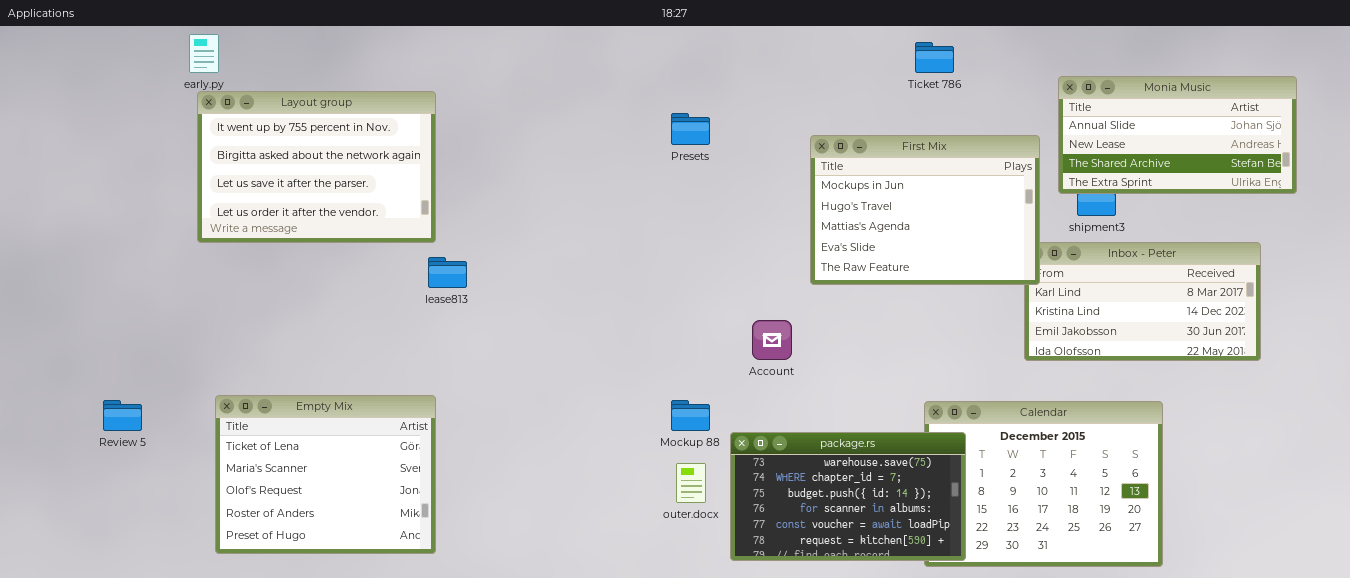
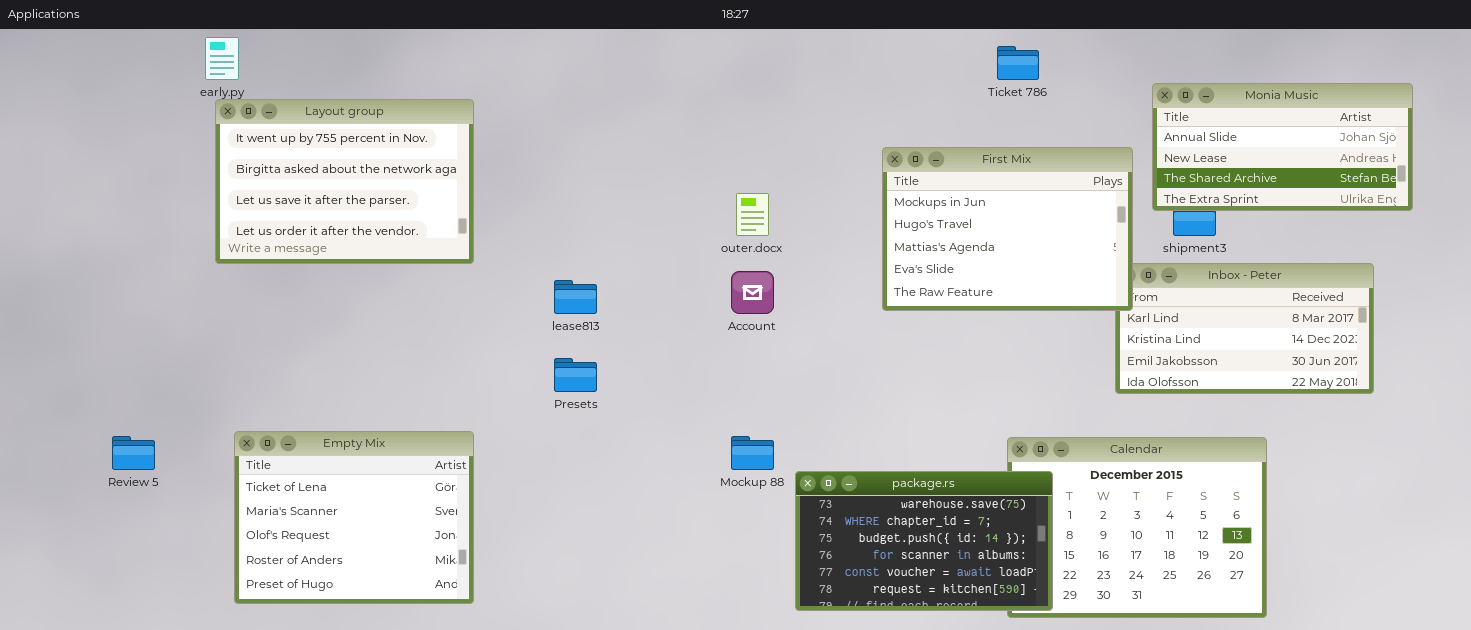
Presets: [671,113,710,145] -> [554,358,597,392], moved
lease813: [428,257,467,288] -> [554,280,597,314], moved
Account: [752,320,792,360] -> [731,271,774,314], moved
outer.docx: [676,463,706,503] -> [736,193,769,236], moved

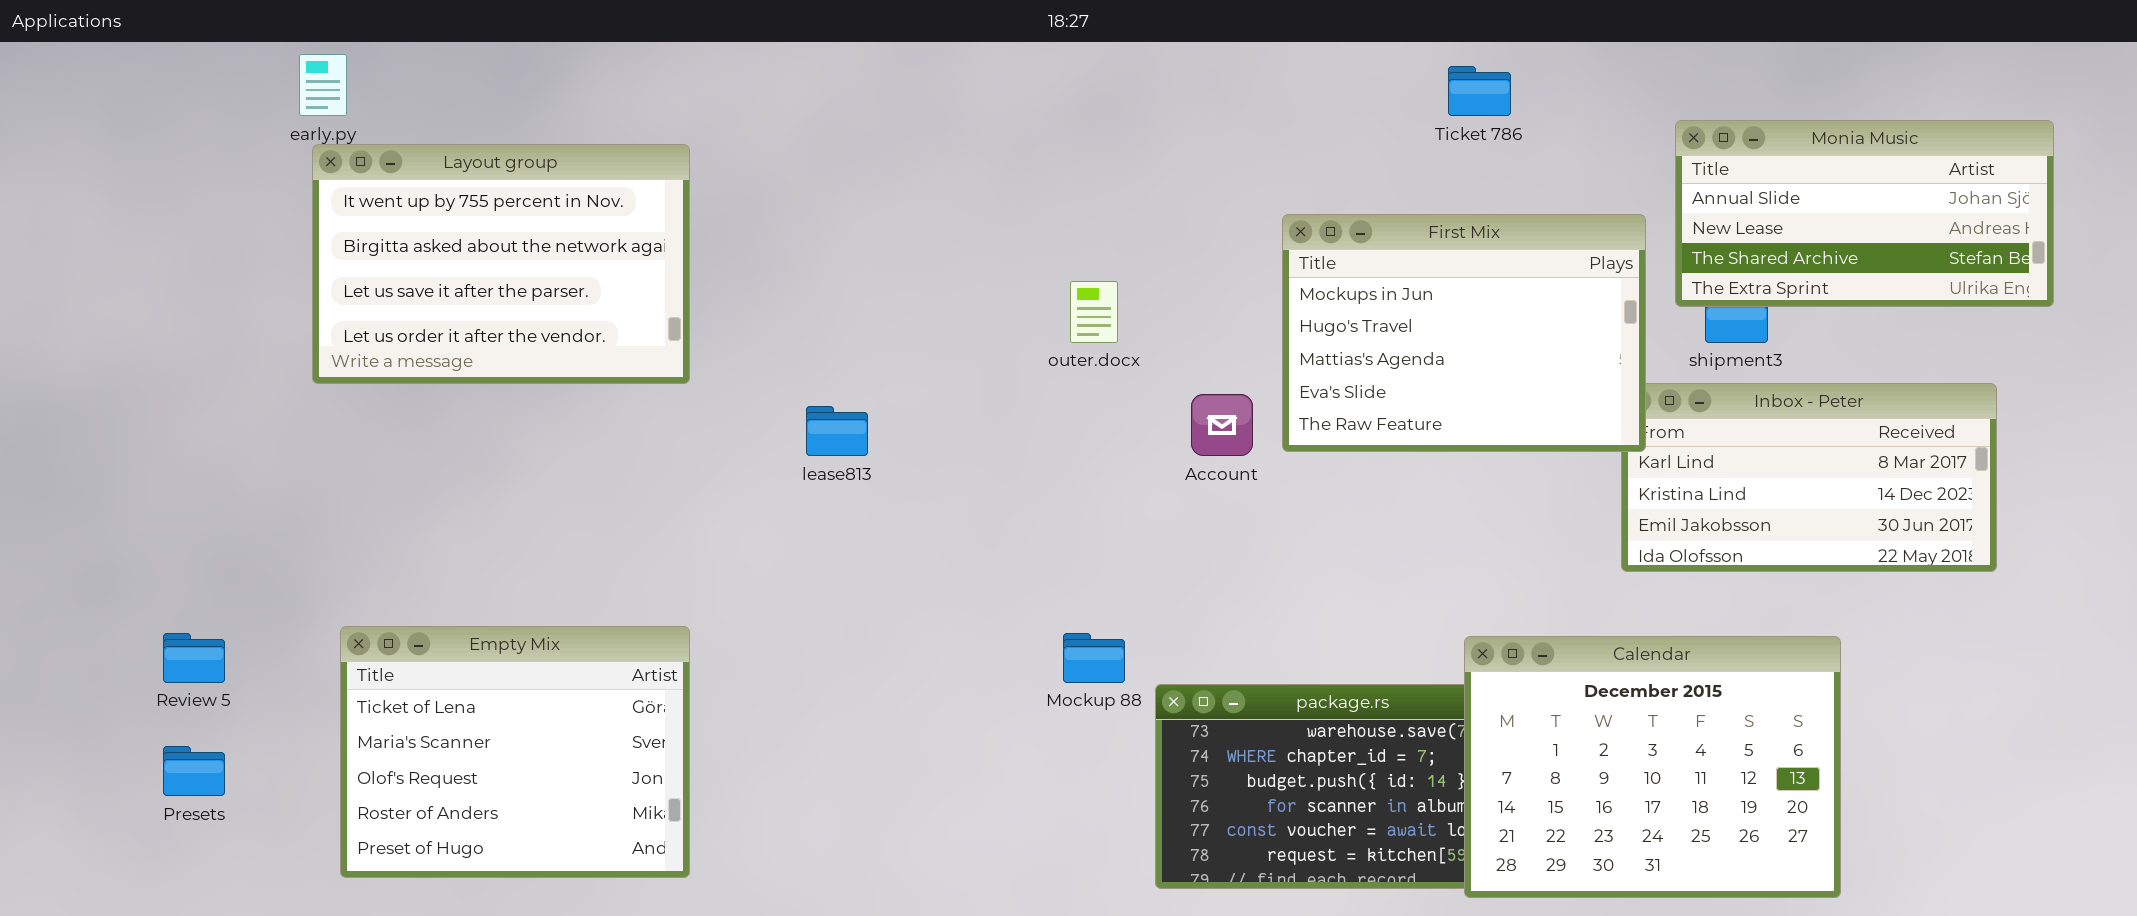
Account: [731,271,774,314] -> [1191,394,1253,456], moved
Presets: [554,358,597,392] -> [163,746,225,796], moved
Calendar: [1007,437,1267,618] -> [1464,636,1841,898], raised

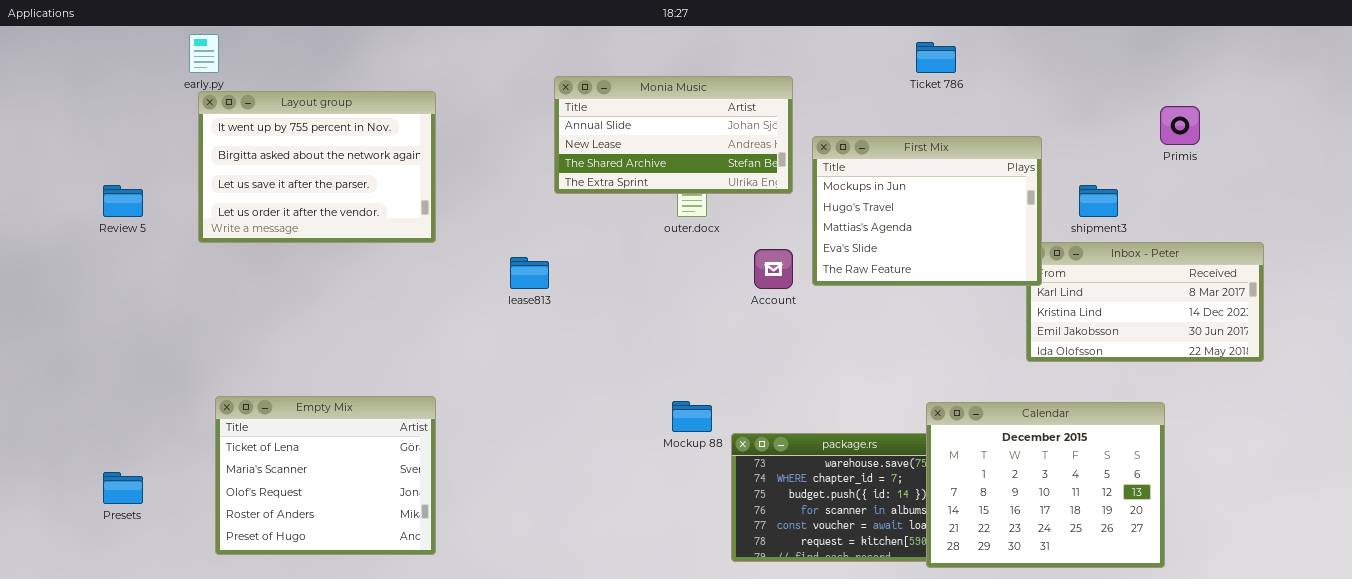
Monia Music: [1675,120,2054,307] -> [554,76,793,194], moved
Review 5: [163,633,225,683] -> [103,185,143,217], moved

